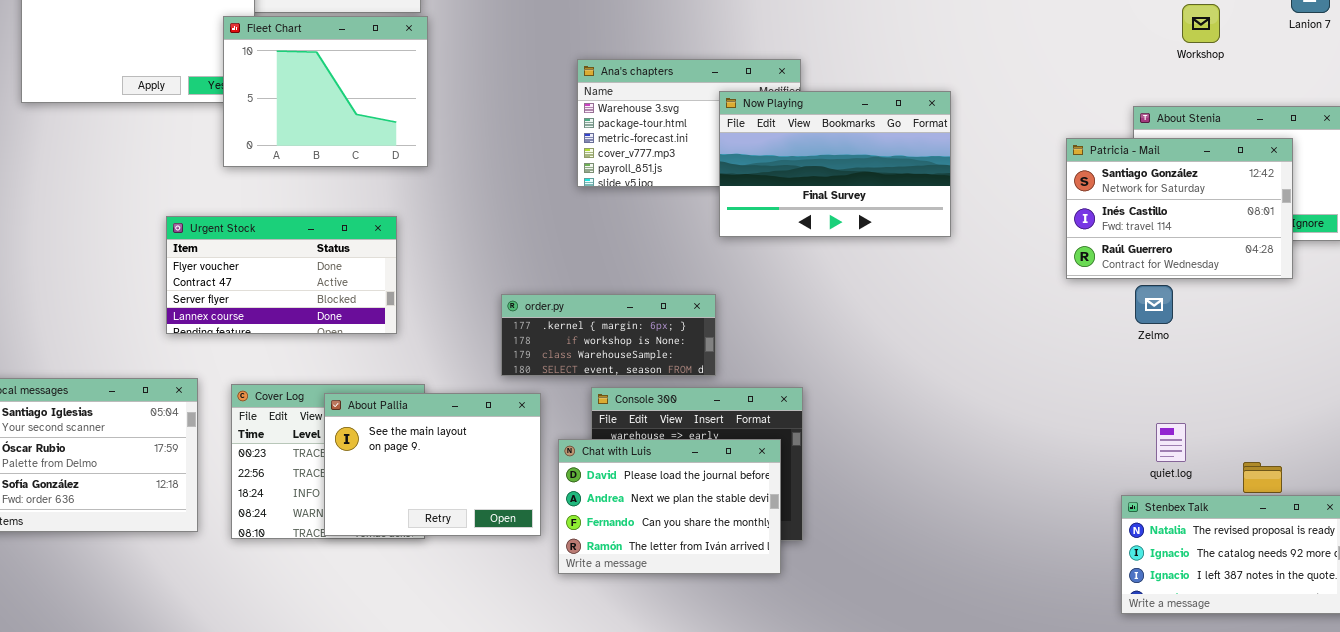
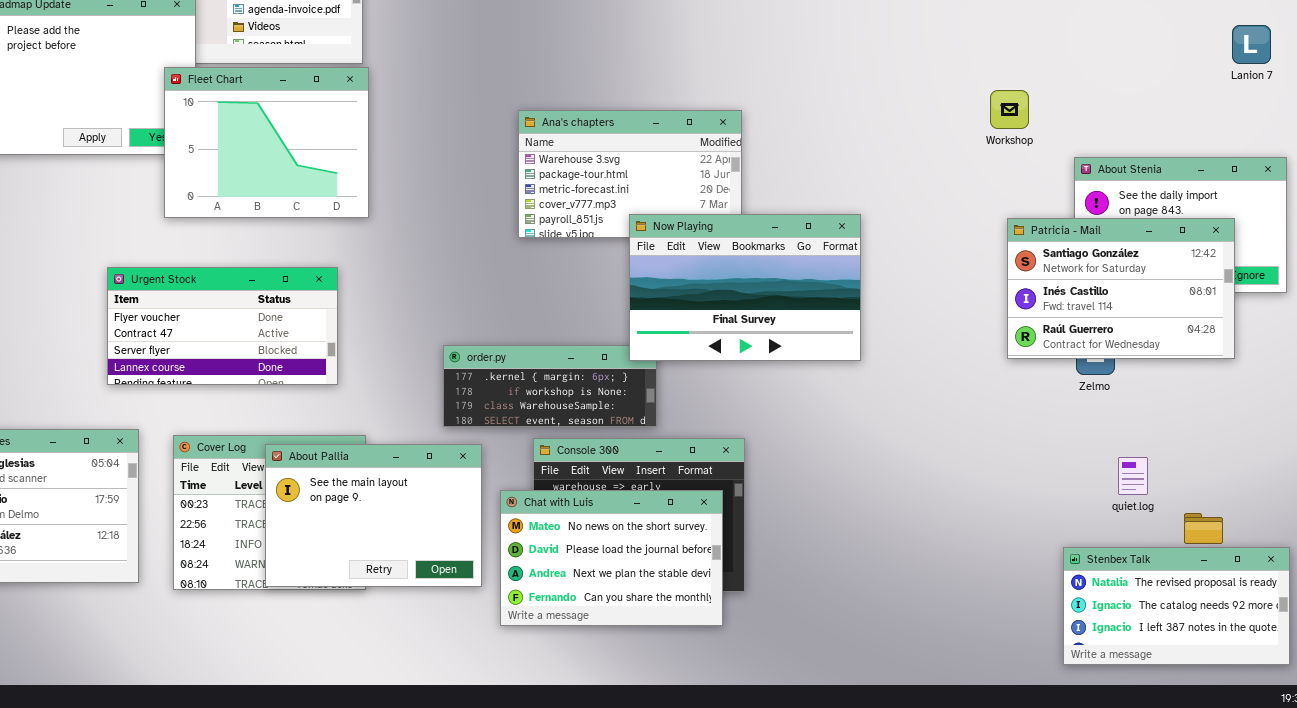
Workshop: [1182,4,1220,43] -> [990,90,1029,129], moved
Now Playing: [719,91,951,237] -> [629,214,861,361], moved
Patricia - Mail: [1066,138,1293,279] -> [1007,218,1235,359], moved
quiet.log: [1156,423,1186,462] -> [1118,457,1148,495], moved
Chat with Luis: [558,439,781,574] -> [500,490,723,626], scrolled up 1 row

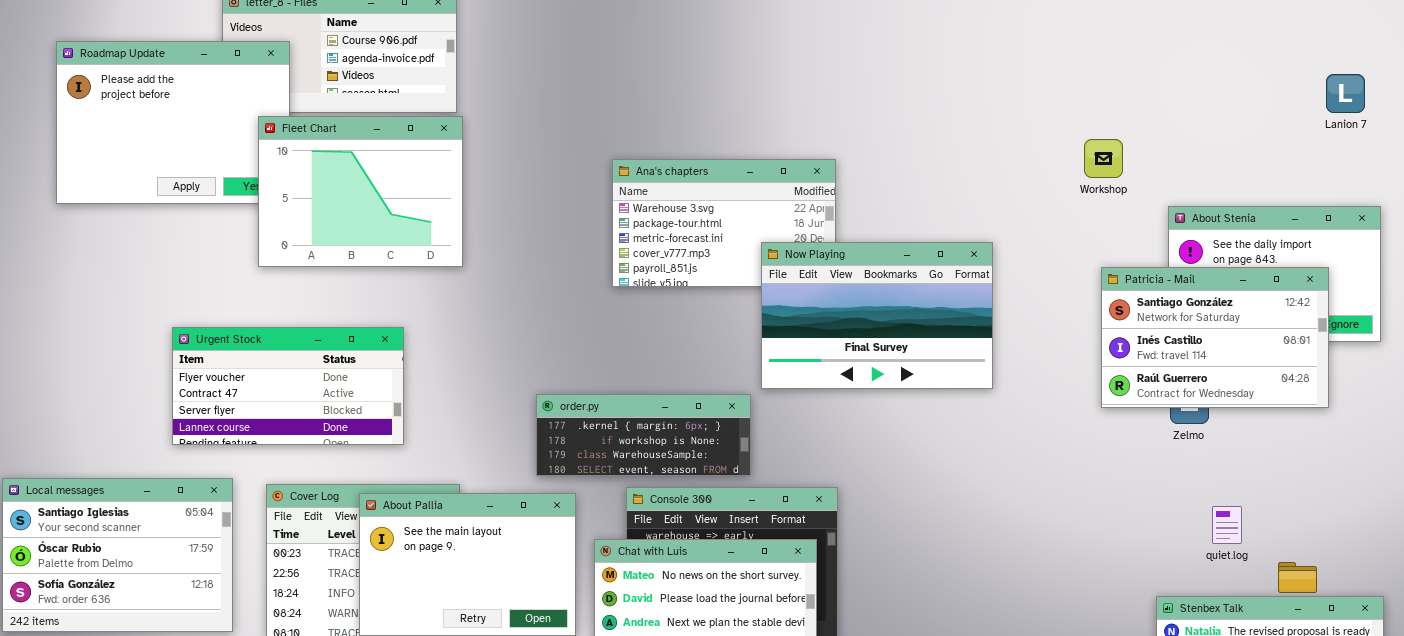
Now Playing: [629,214,861,361] -> [761,242,993,389], moved
Urgent Stock: [107,267,338,385] -> [172,327,404,445], moved

